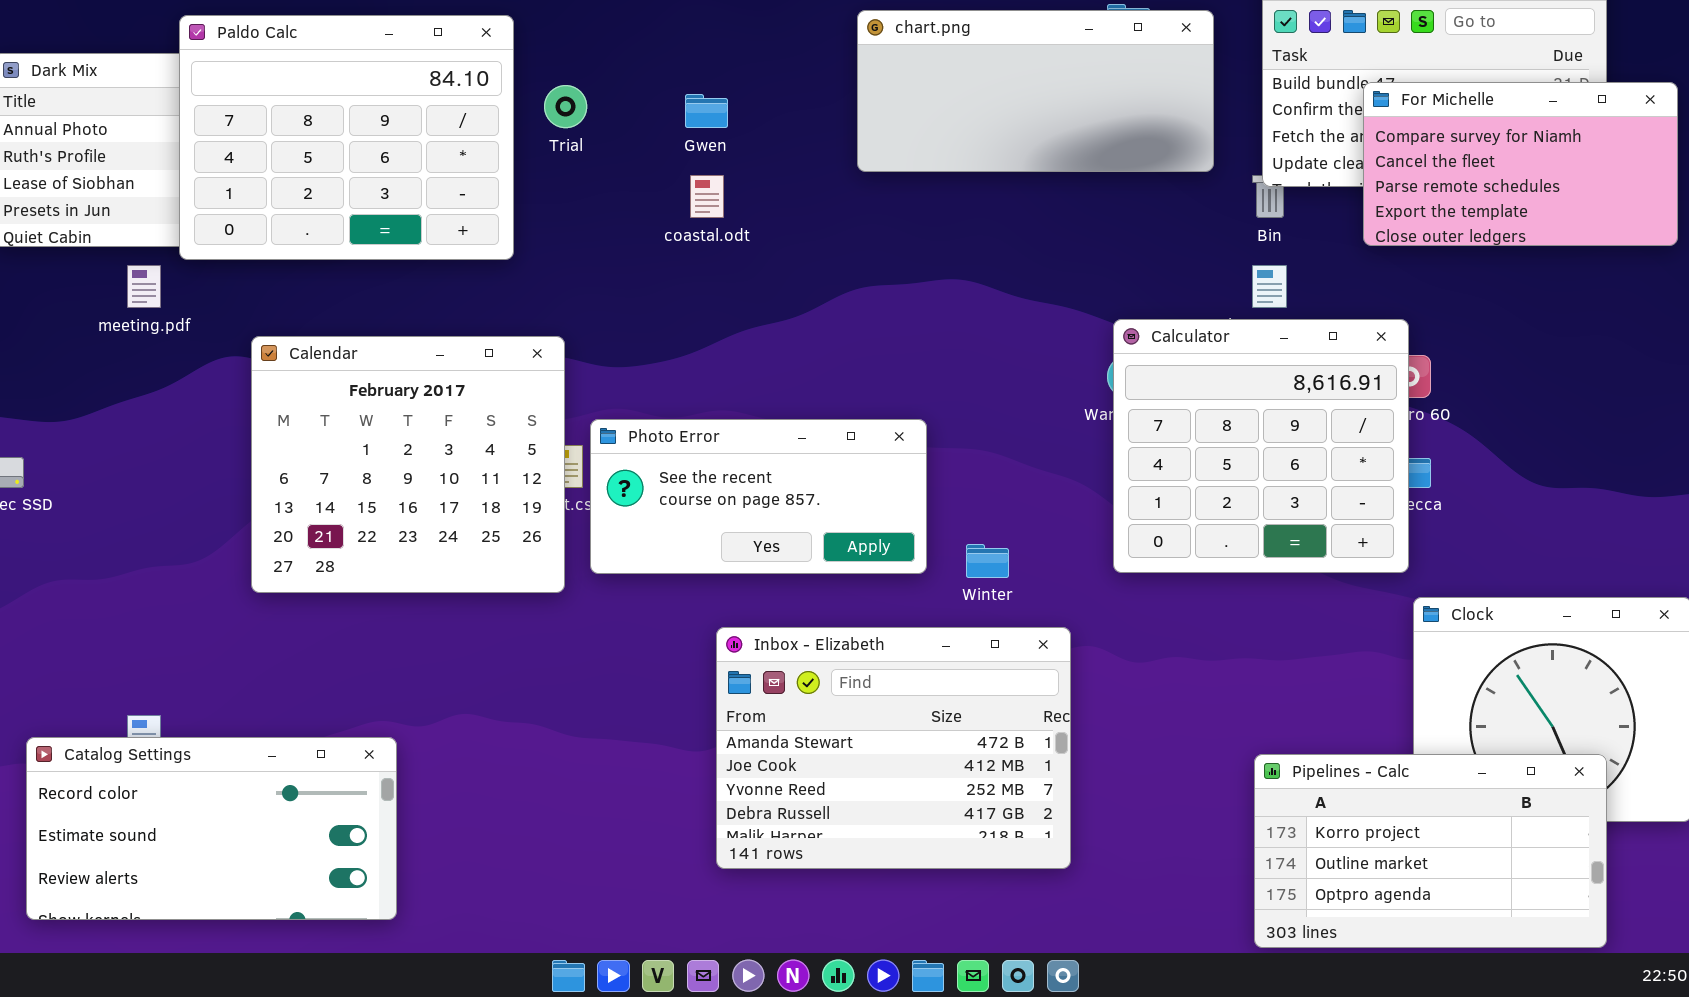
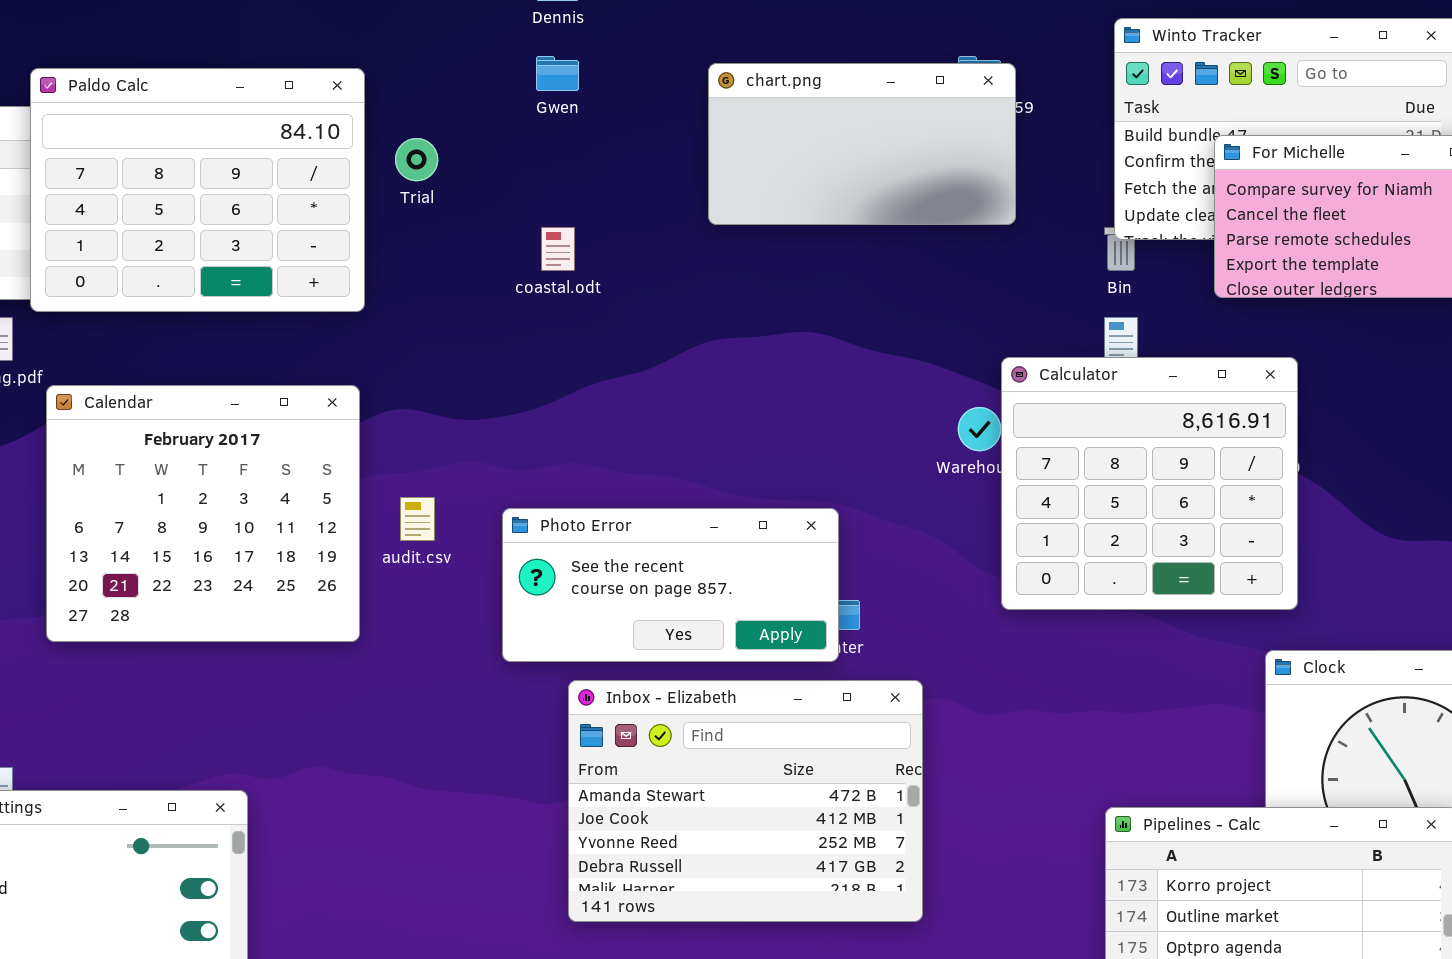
chart.png: [857,10,1214,172] -> [708,63,1016,225], resized
Gwen: [685,94,728,128] -> [536,56,579,91], moved
Calculator: [1113,319,1409,573] -> [1001,357,1298,610], moved
Calendar: [251,336,565,593] -> [46,385,360,642], moved
Photo Error: [590,419,927,574] -> [502,508,839,662], moved

